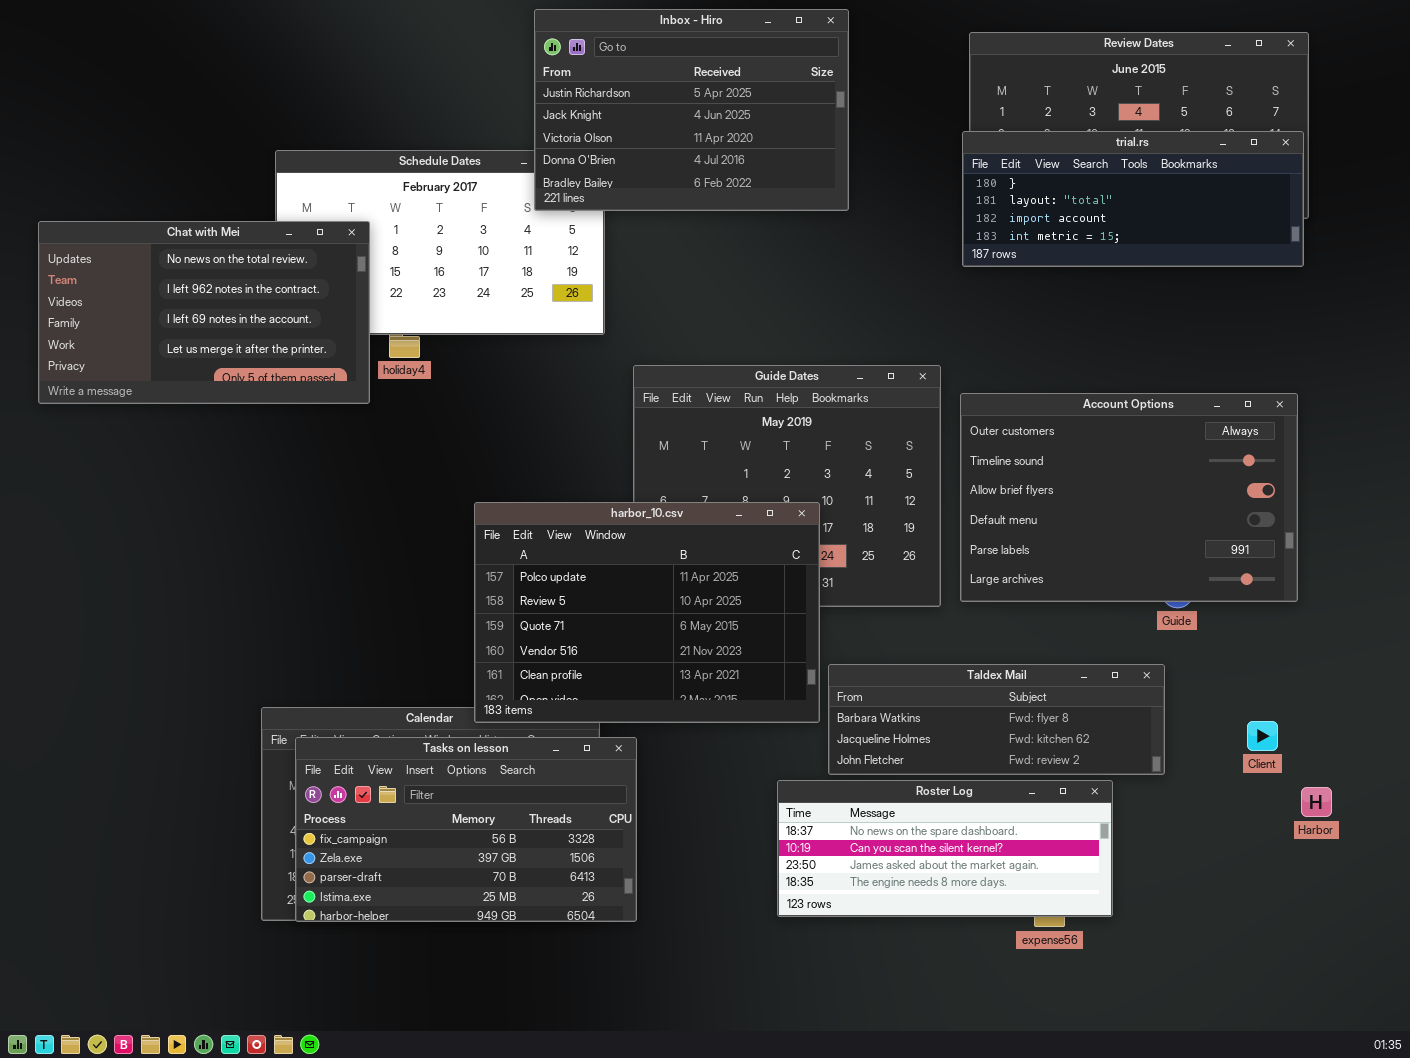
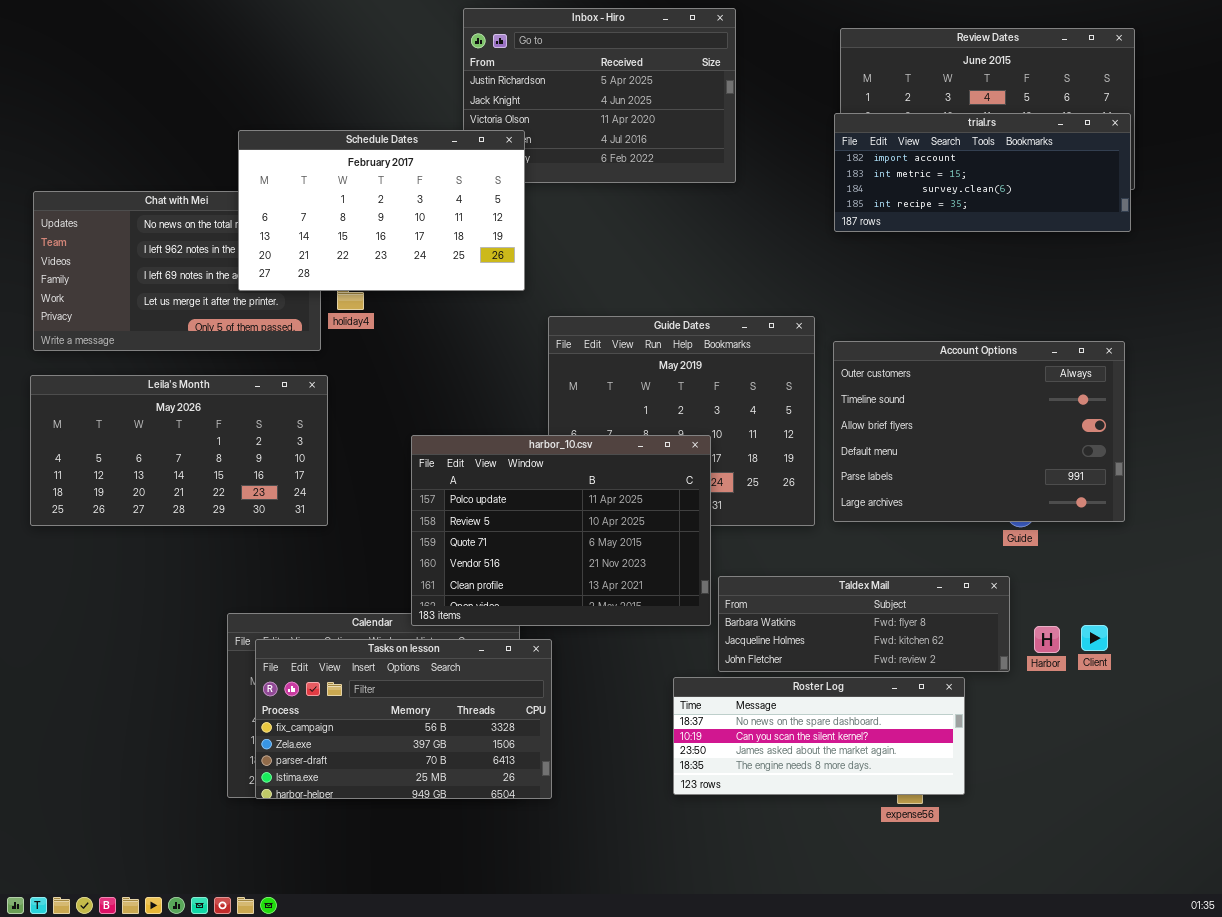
trial.rs: [962,131,1304,267] -> [834,113,1131,232], scrolled down 2 rows
Schedule Dates: [275,150,605,335] -> [238,130,525,291], raised
Leila's Month: none -> [30,375,328,526], opened
Harbor: [1301,787,1332,817] -> [1034,626,1060,653], moved

